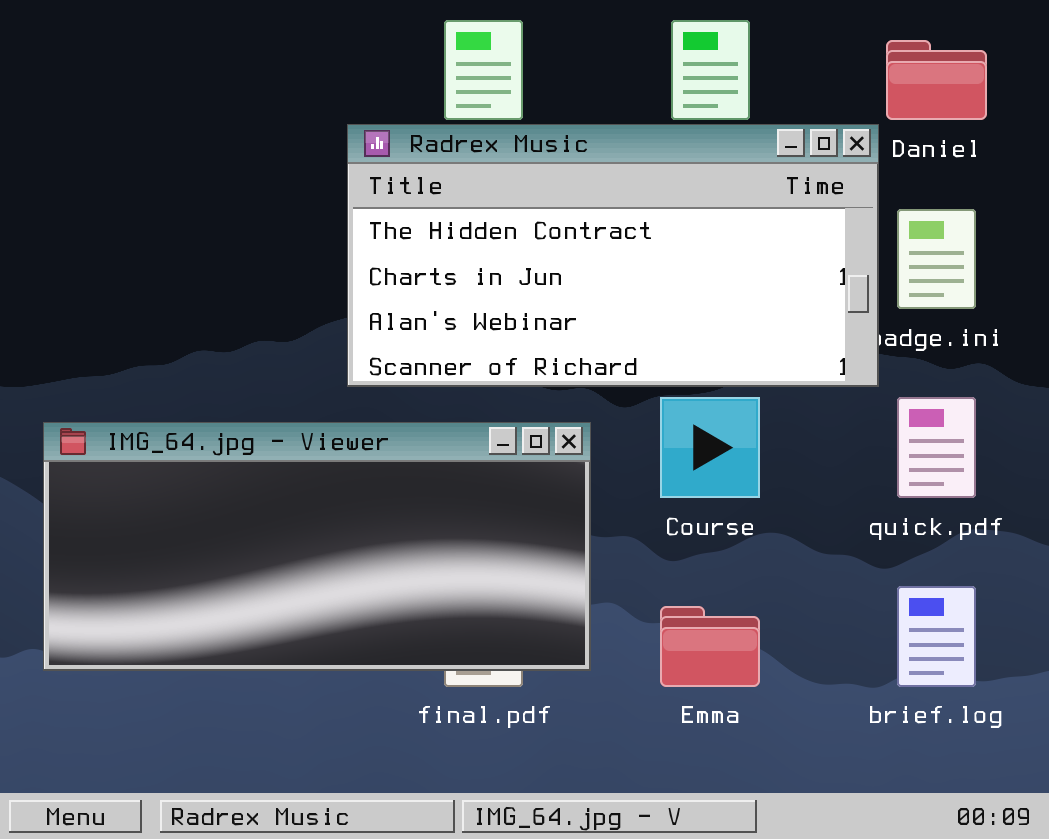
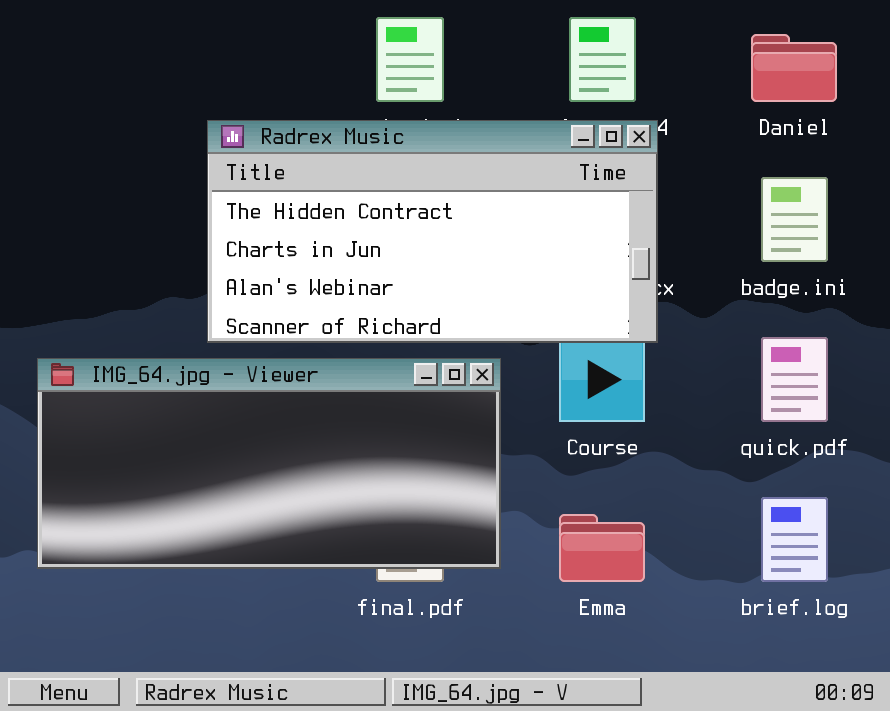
Radrex Music: [347,124,879,387] -> [207,120,658,343], moved

